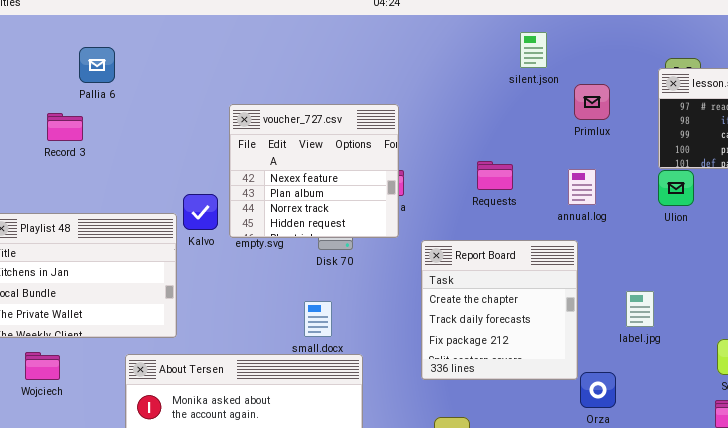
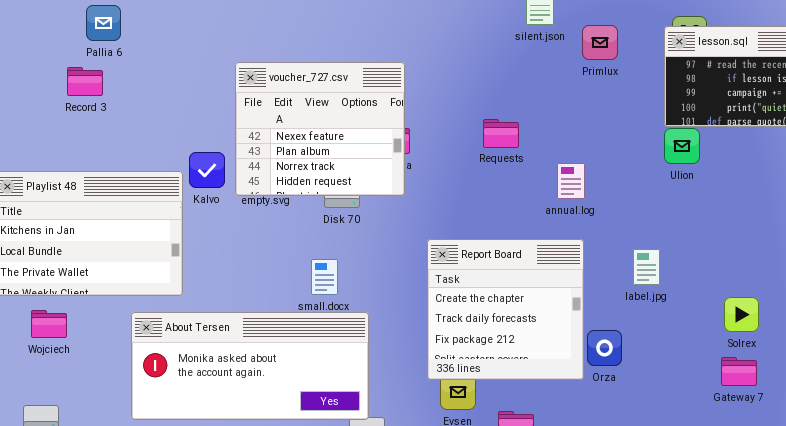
Primlux: [574,84,610,120] -> [582,25,618,60], moved
Record 3: [47,113,83,141] -> [67,67,103,96], moved
annual.log: [568,169,596,205] -> [557,163,585,199], moved
Report Board: [421,240,578,380] -> [427,239,584,380], moved

